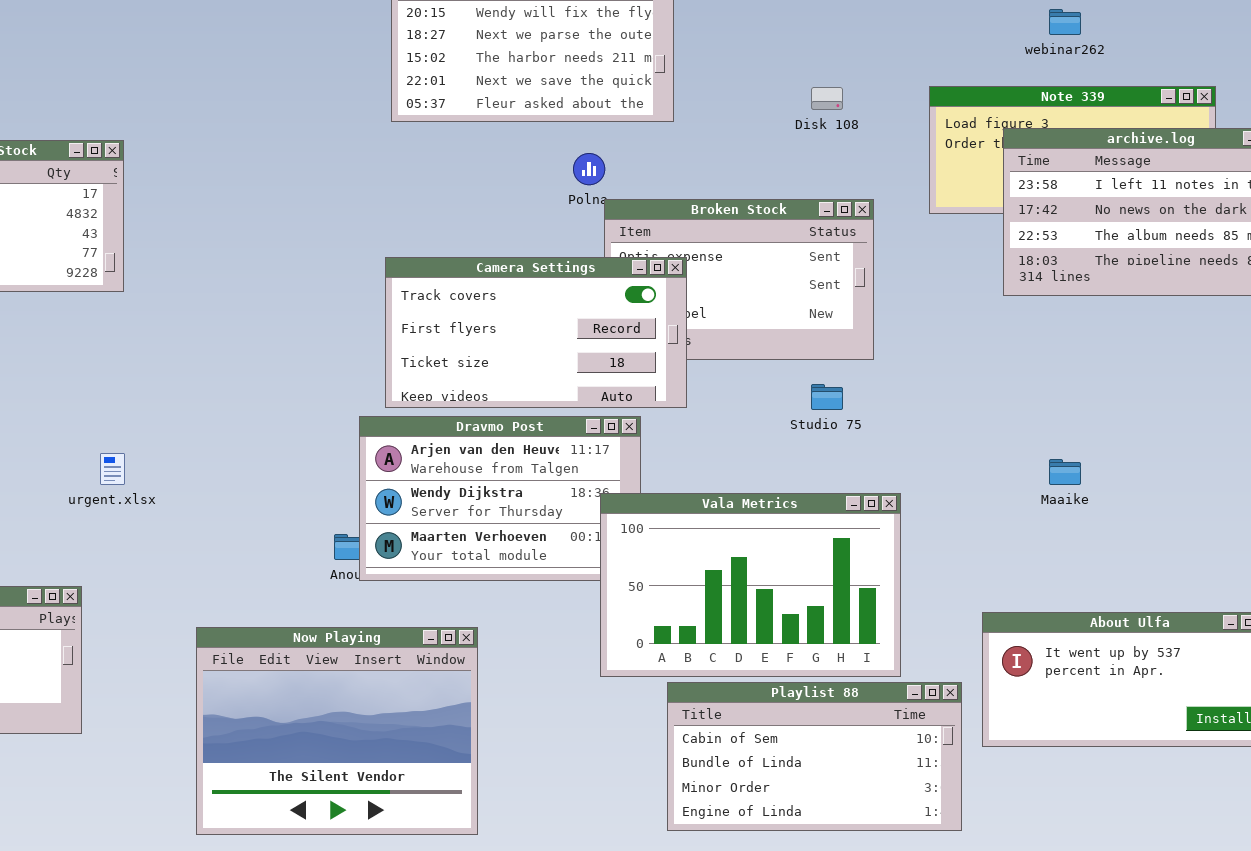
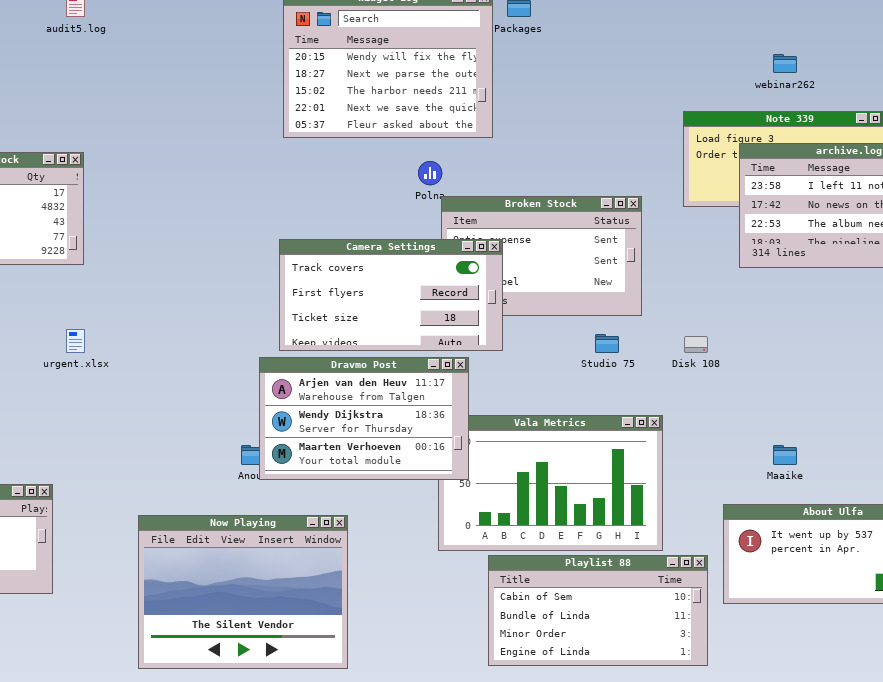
Disk 108: [811,87,843,110] -> [684,336,708,353], moved
Dravmo Post: [359,416,641,581] -> [259,357,469,480], raised
urgent.xlsx: [100,453,125,485] -> [66,329,85,353], moved
Maaike: [1049,459,1081,485] -> [773,445,797,465], moved

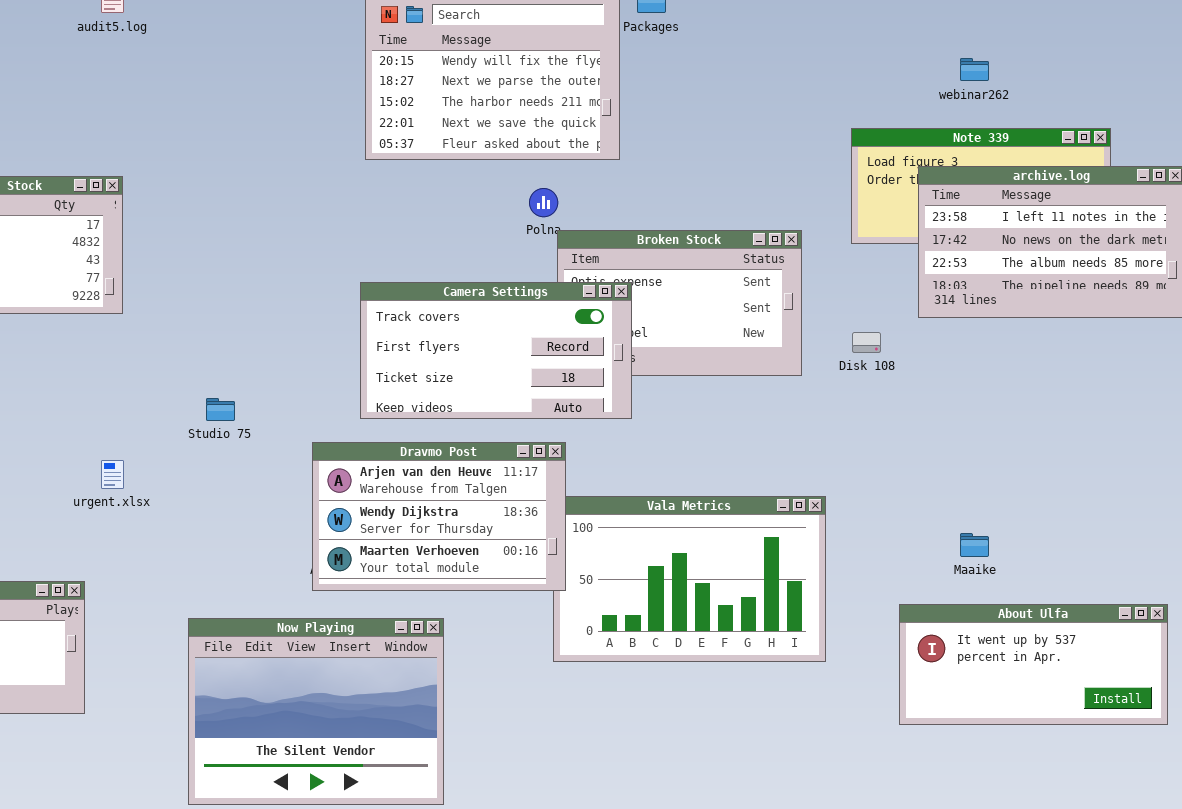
urgent.xlsx: [66,329,85,353] -> [101,460,124,489], moved
Studio 75: [595,334,619,353] -> [206,398,235,421], moved
Disk 108: [684,336,708,353] -> [852,332,881,353], moved
Dravmo Post: [259,357,469,480] -> [312,442,566,591], moved
Playlist 88: [488,555,708,666] -> none, closed

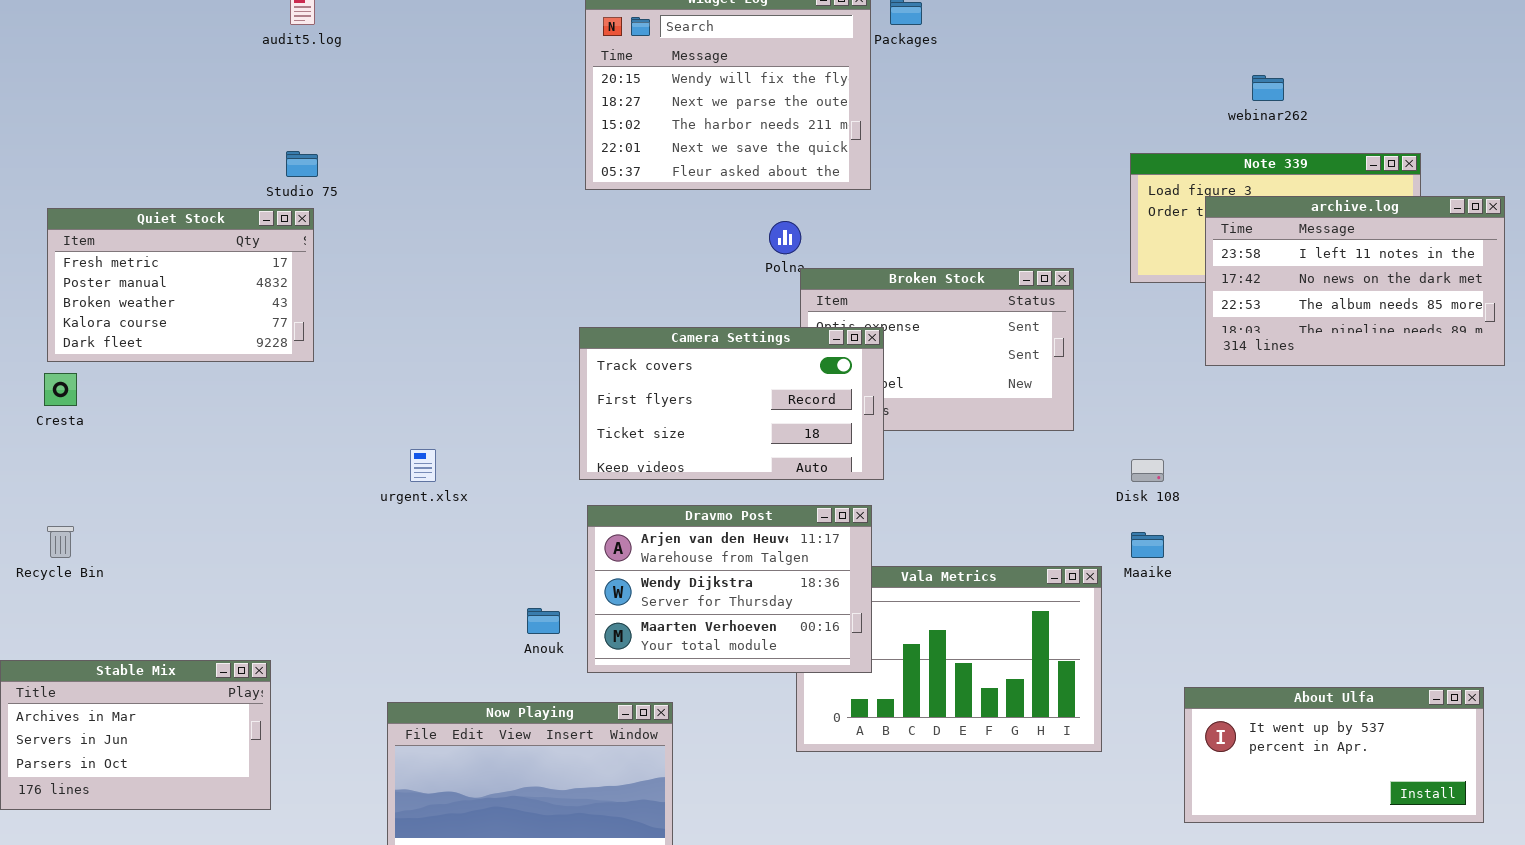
Disk 108: [852,332,881,353] -> [1131,459,1164,482], moved
Studio 75: [206,398,235,421] -> [286,151,318,177], moved
Dravmo Post: [312,442,566,591] -> [587,505,872,673], moved
urgent.xlsx: [101,460,124,489] -> [410,449,436,482], moved
Maaike: [960,533,989,557] -> [1131,532,1164,558], moved

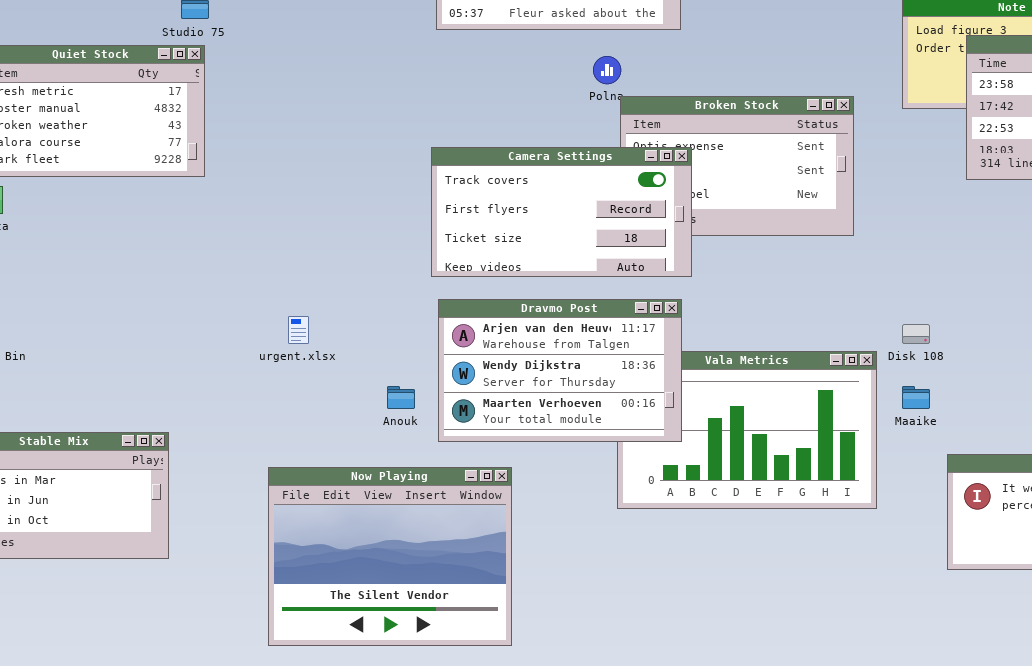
urgent.xlsx: [410,449,436,482] -> [288,316,309,344], moved
Disk 108: [1131,459,1164,482] -> [902,324,930,344], moved
Maaike: [1131,532,1164,558] -> [902,386,930,409], moved

